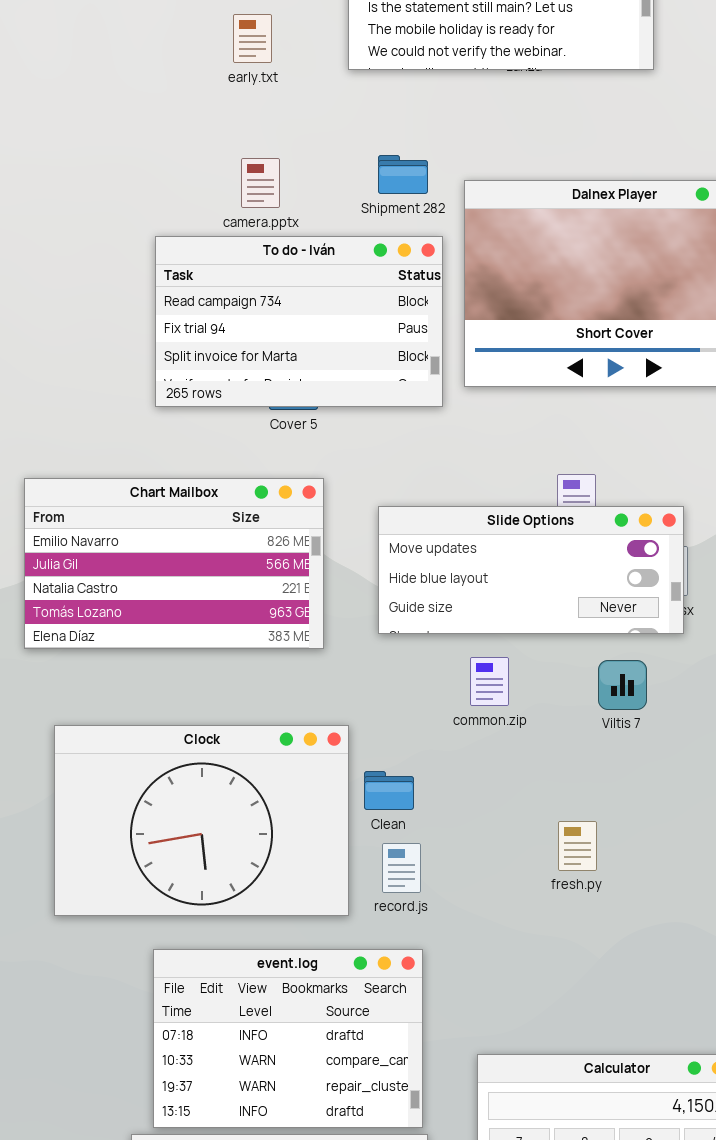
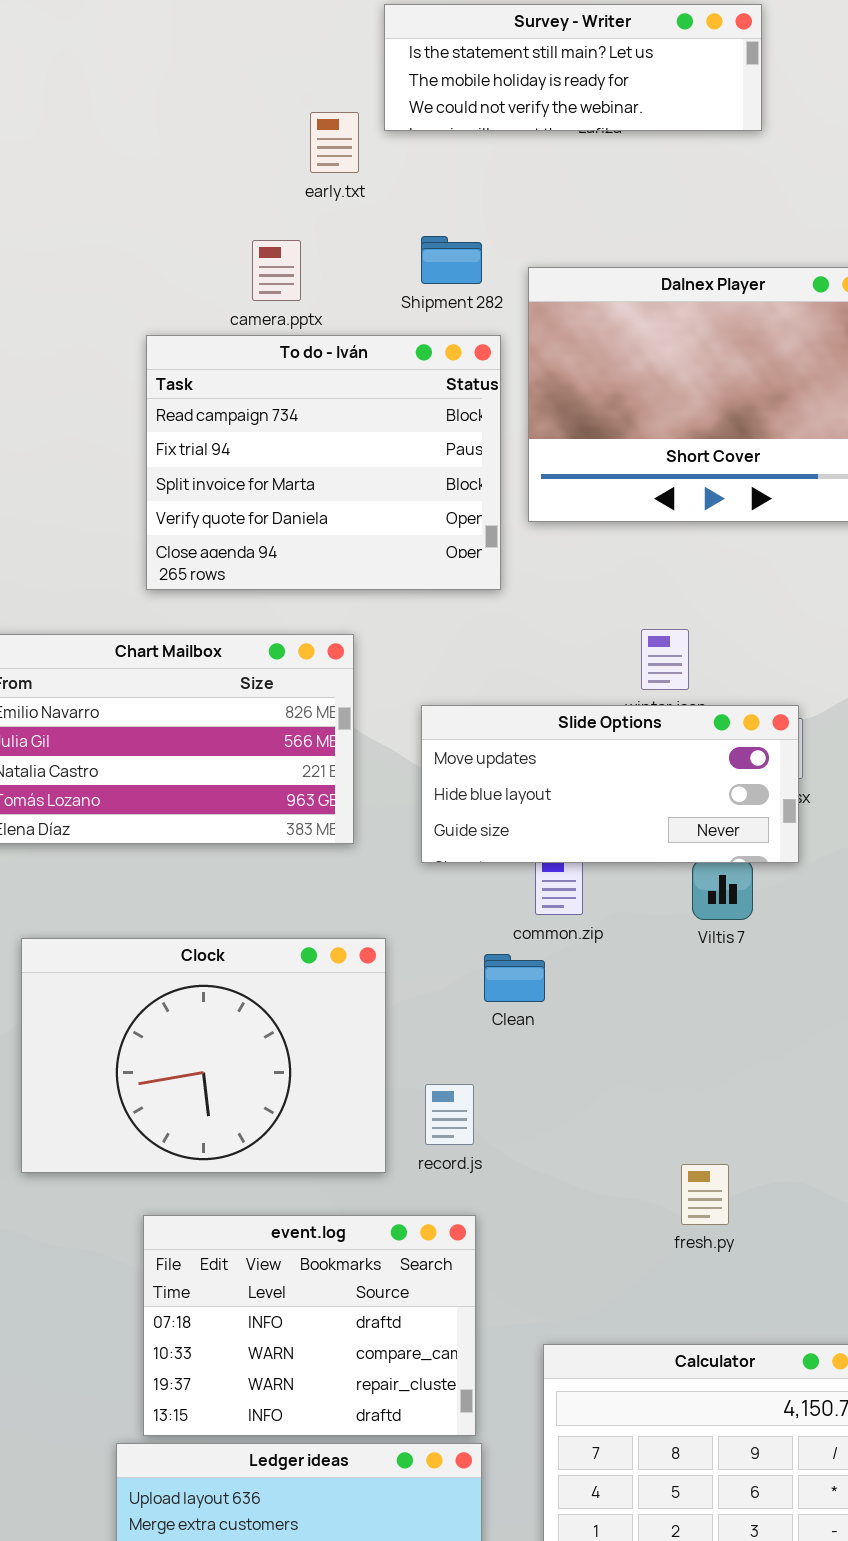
early.txt: [233,14,272,63] -> [310,112,359,173], moved
To do - Iván: [155,236,443,407] -> [146,335,501,590], resized
Slide Options: [378,506,684,634] -> [421,705,799,863], moved
Clean: [364,771,414,810] -> [484,954,545,1002], moved
fresh.py: [558,821,597,871] -> [681,1164,729,1225], moved

